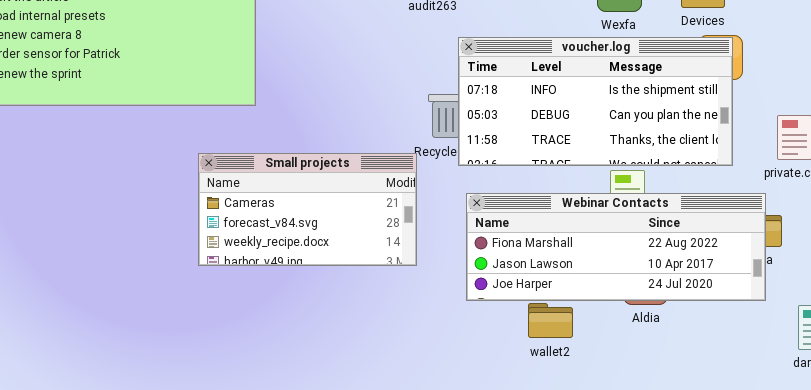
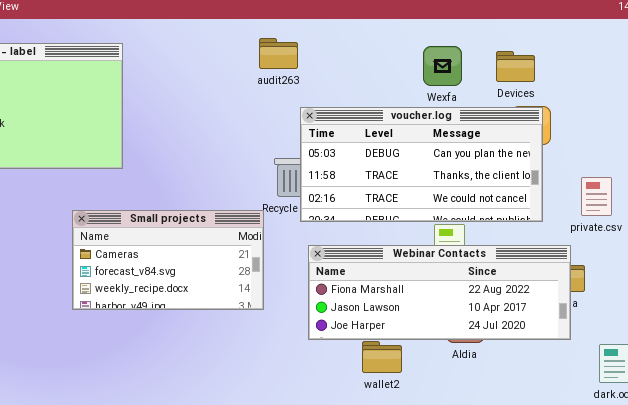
voucher.log: [458,37,733,166] -> [300,107,543,222], scrolled down 1 row

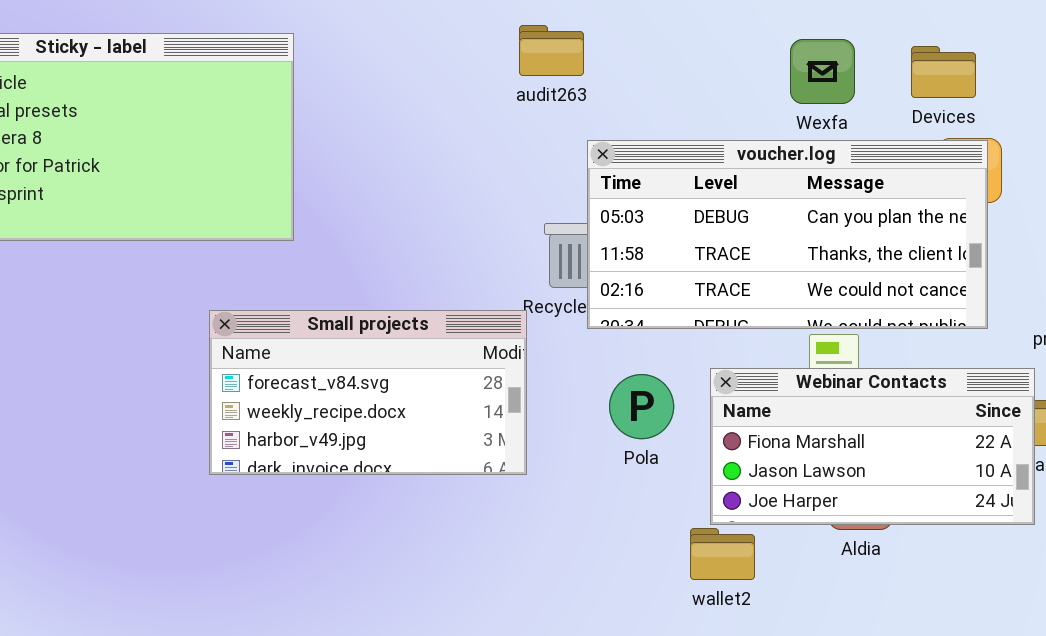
Small projects: [72,210,264,310] -> [209,310,527,475], scrolled down 1 row
Webinar Contacts: [308,245,571,340] -> [710,368,1035,525], resized

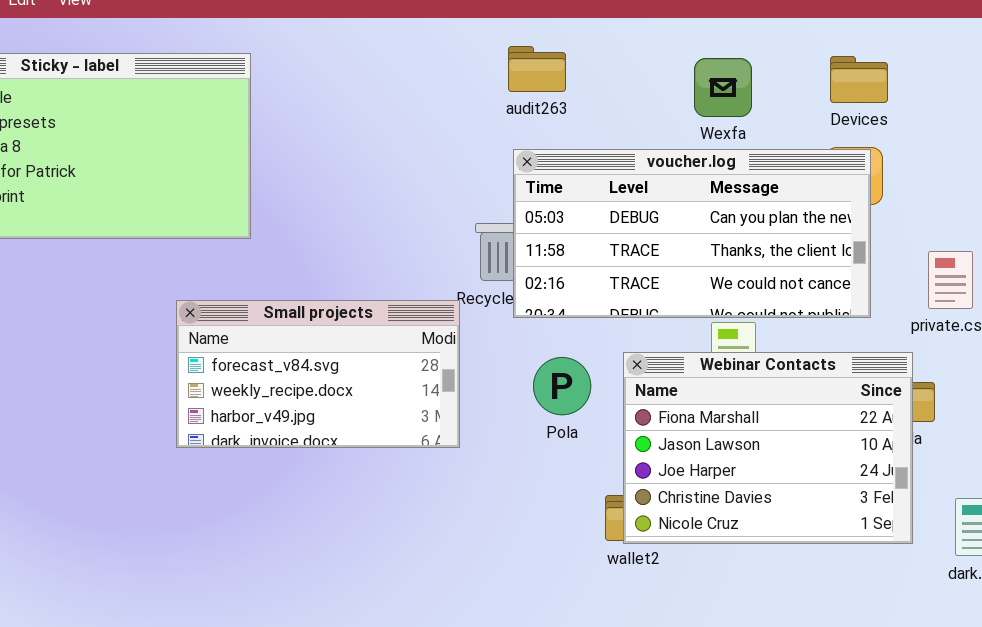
audit263: [519,25,584,76] -> [508,46,566,92], moved
Devices: [911,46,976,98] -> [830,56,888,103], moved
Webinar Contacts: [710,368,1035,525] -> [623,352,913,544], resized

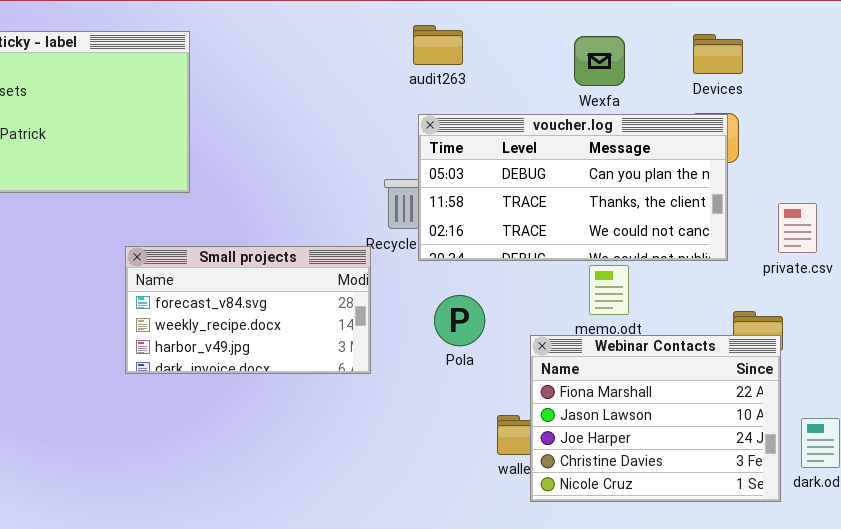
Webinar Contacts: [623,352,913,544] -> [530,335,781,502], moved

